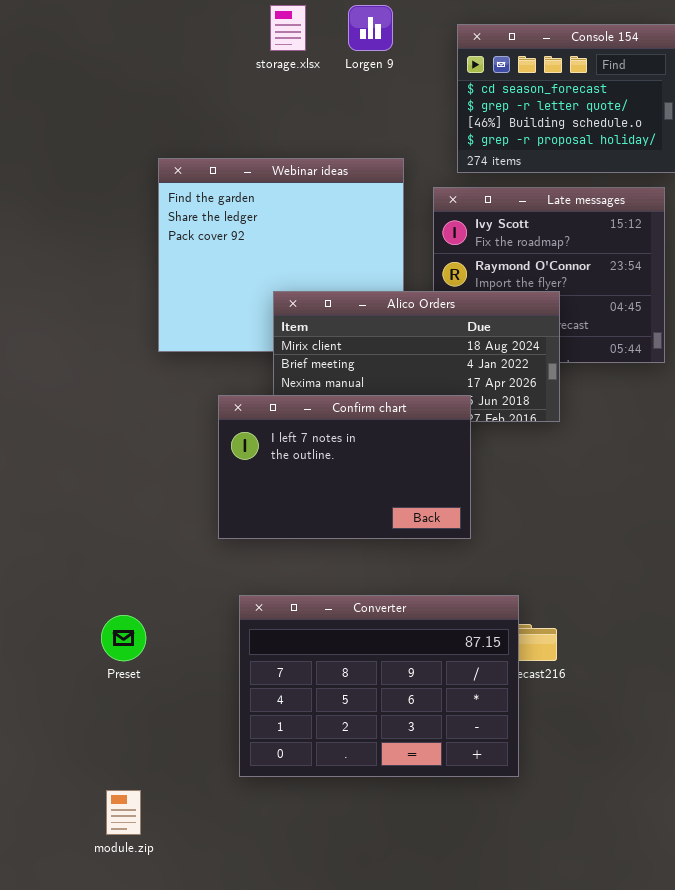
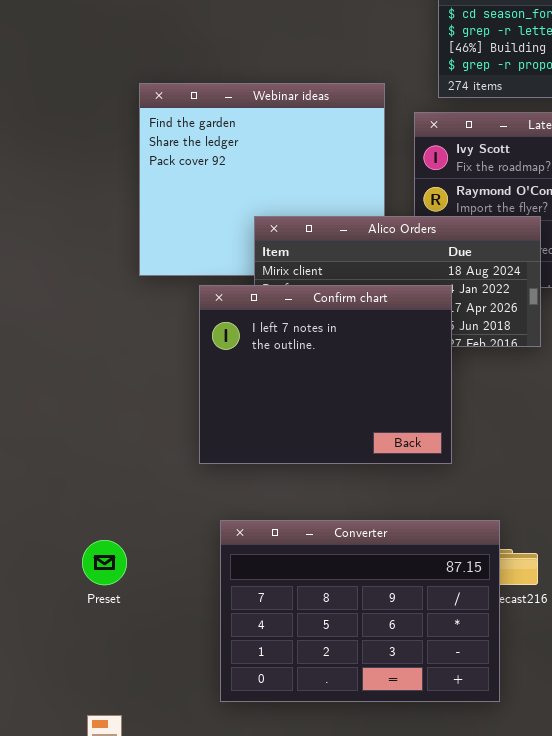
Confirm chart: [218,395,471,539] -> [199,285,452,464], resized

